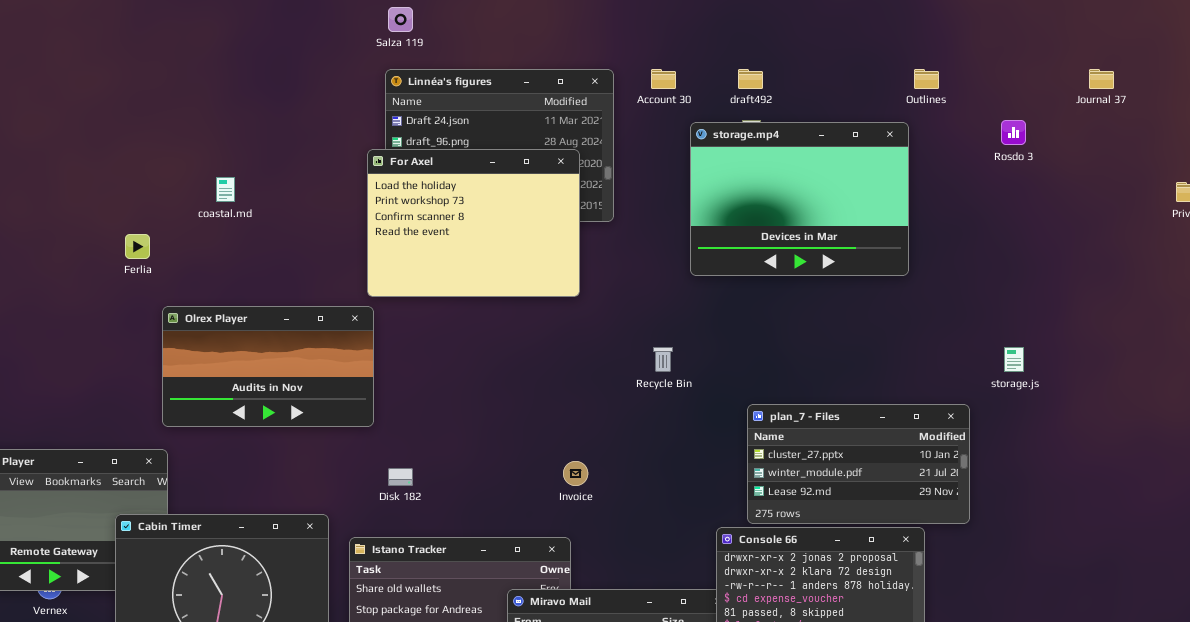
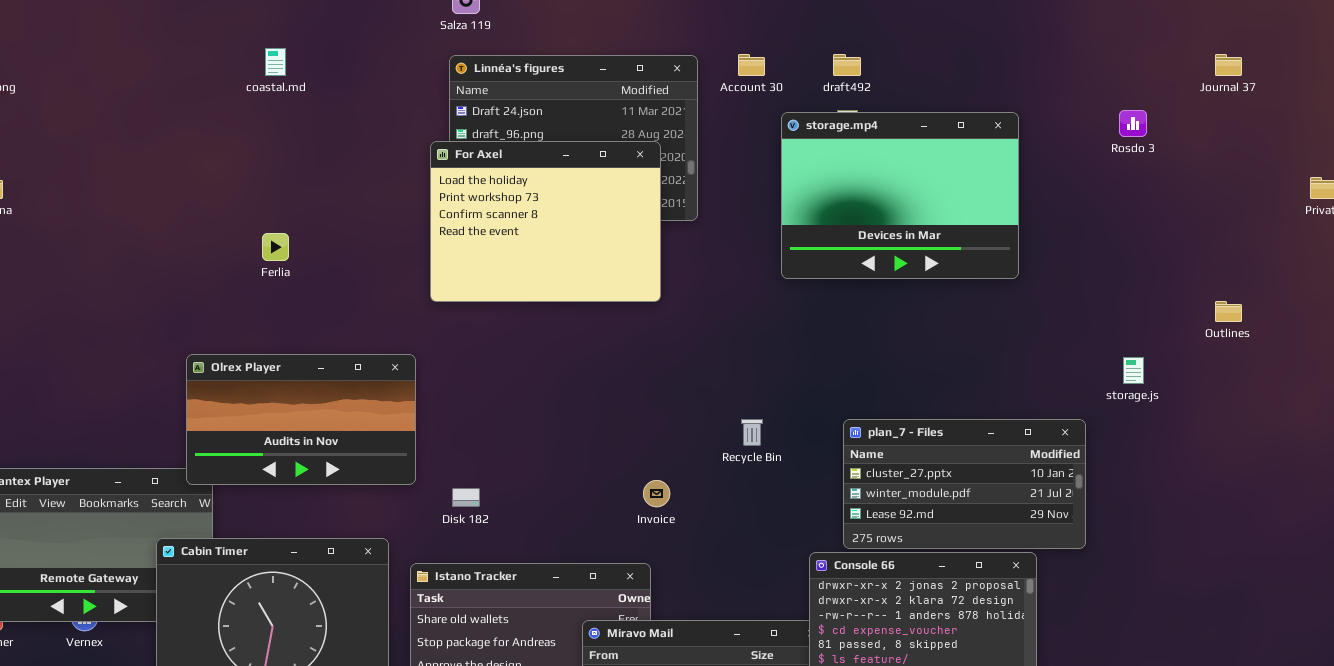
Outlines: [914,69,939,89] -> [1215,301,1242,322], moved
coastal.md: [216,177,235,202] -> [265,48,286,76], moved
Ferlia: [125,234,150,259] -> [262,233,289,261], moved
Olrex Player: [162,306,374,427] -> [186,354,416,485], moved
Recycle Bin: [653,347,673,372] -> [741,419,763,446], moved

